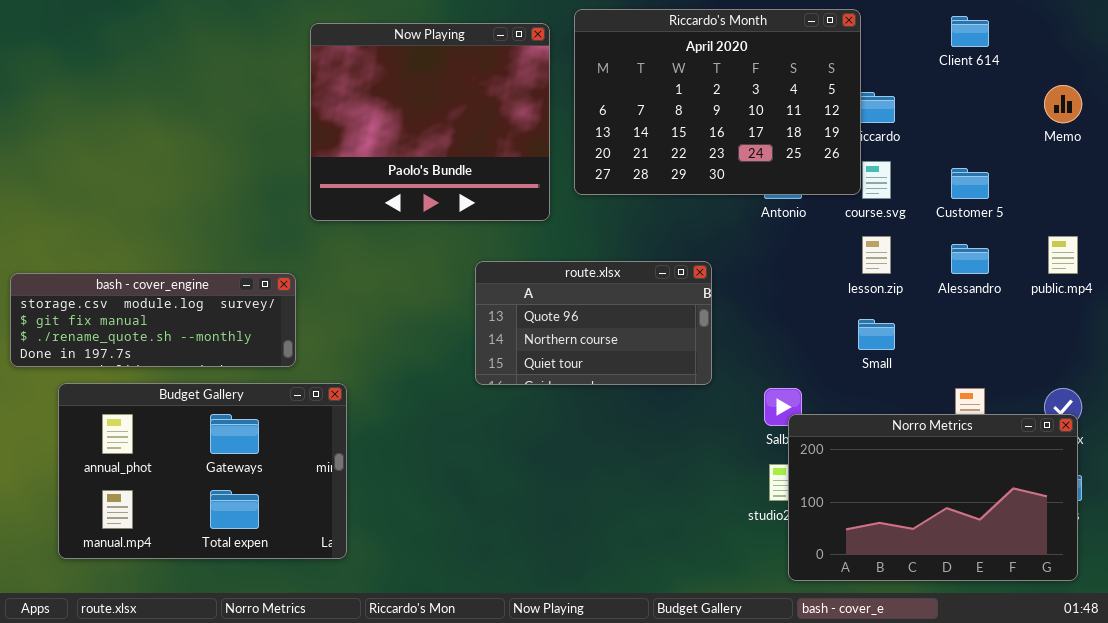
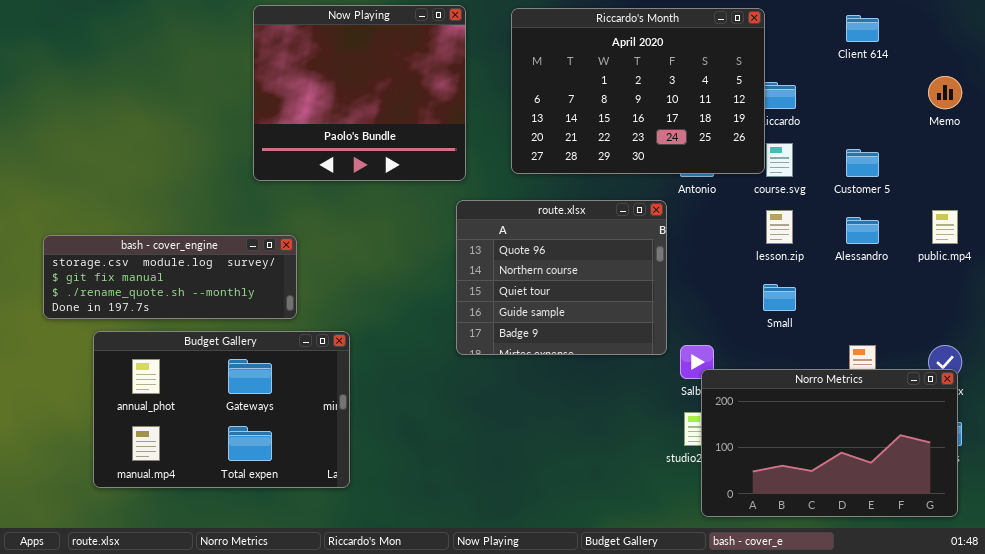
Now Playing: [310,23,550,221] -> [253,5,466,181], moved
route.xlsx: [475,261,712,385] -> [456,200,667,355], moved, resized
bash - cover_engine: [10,273,296,367] -> [43,235,297,319], moved
Budget Gallery: [58,383,347,559] -> [93,331,350,488], moved

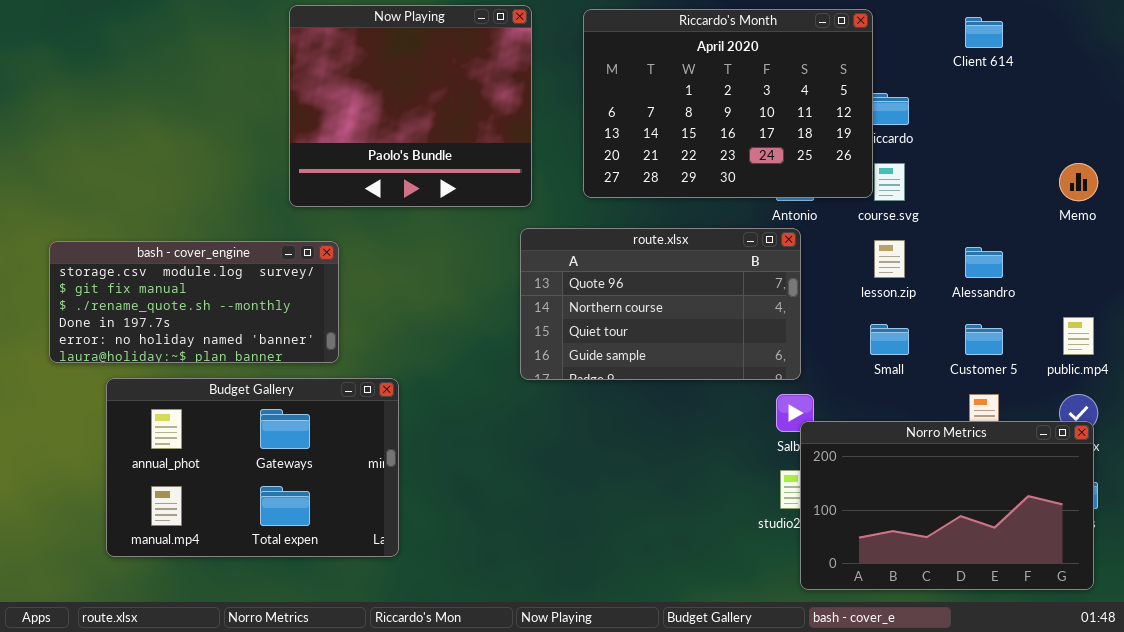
Memo: [928,76,962,109] -> [1059,163,1098,201], moved
Customer 5: [846,149,879,177] -> [965,324,1003,355], moved
route.xlsx: [456,200,667,355] -> [520,228,801,380], resized
public.mp4: [932,210,958,244] -> [1063,317,1094,355], moved
bash - cover_engine: [43,235,297,319] -> [49,241,339,363], resized

